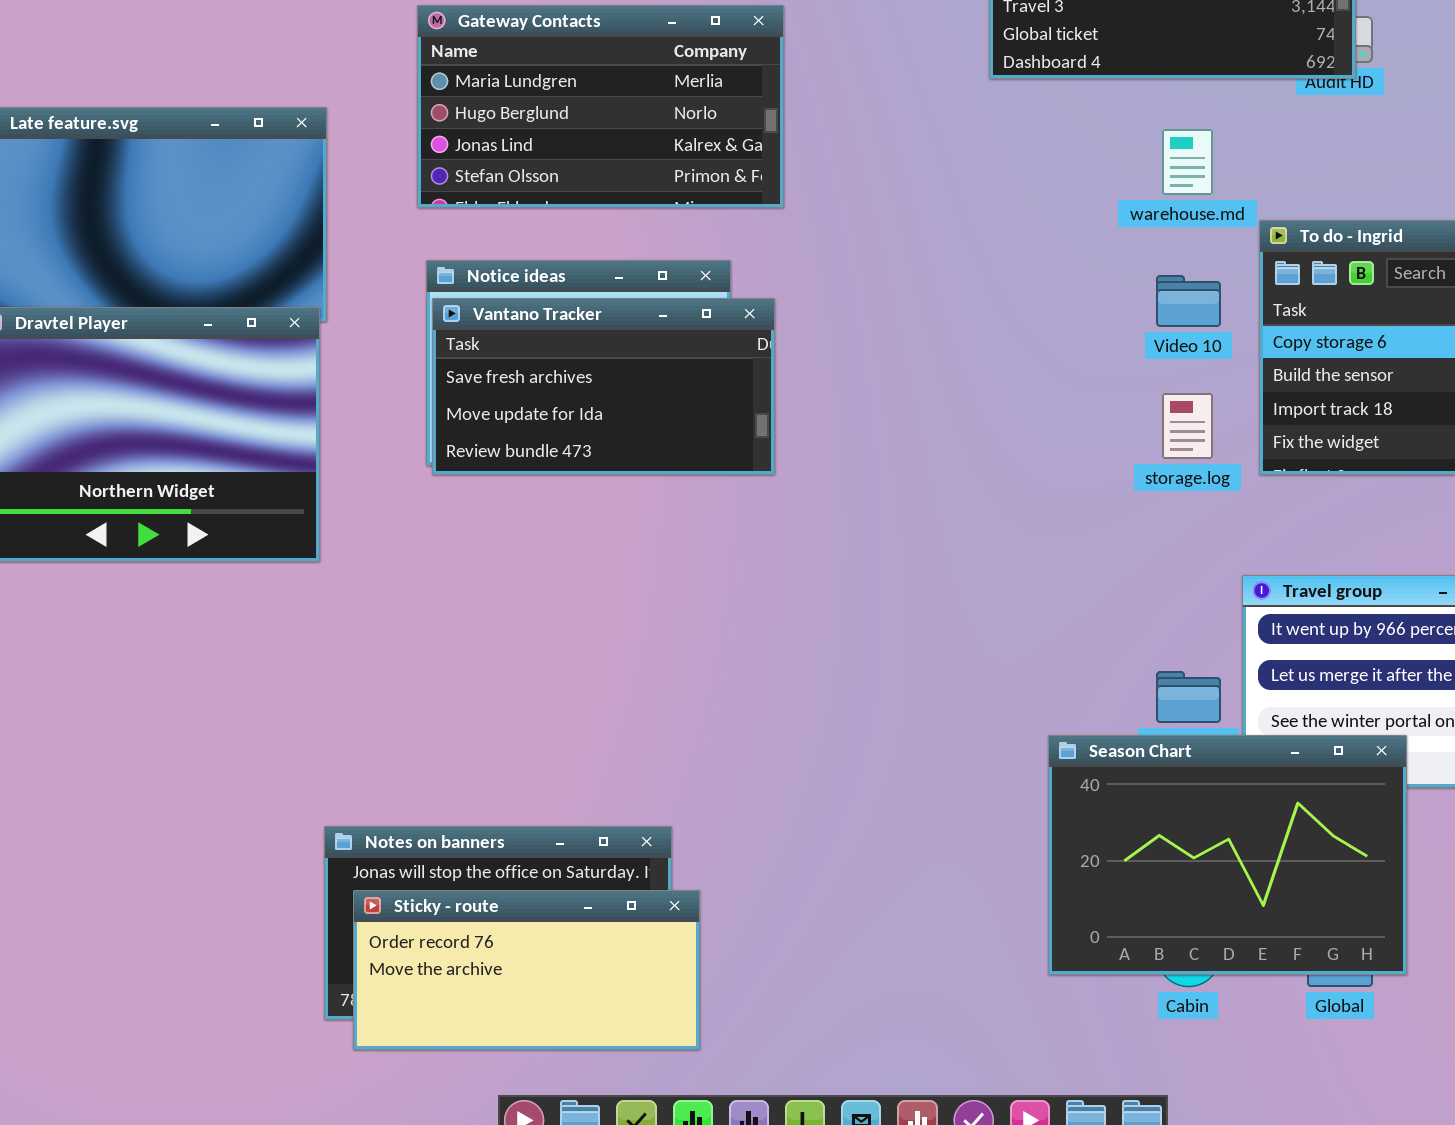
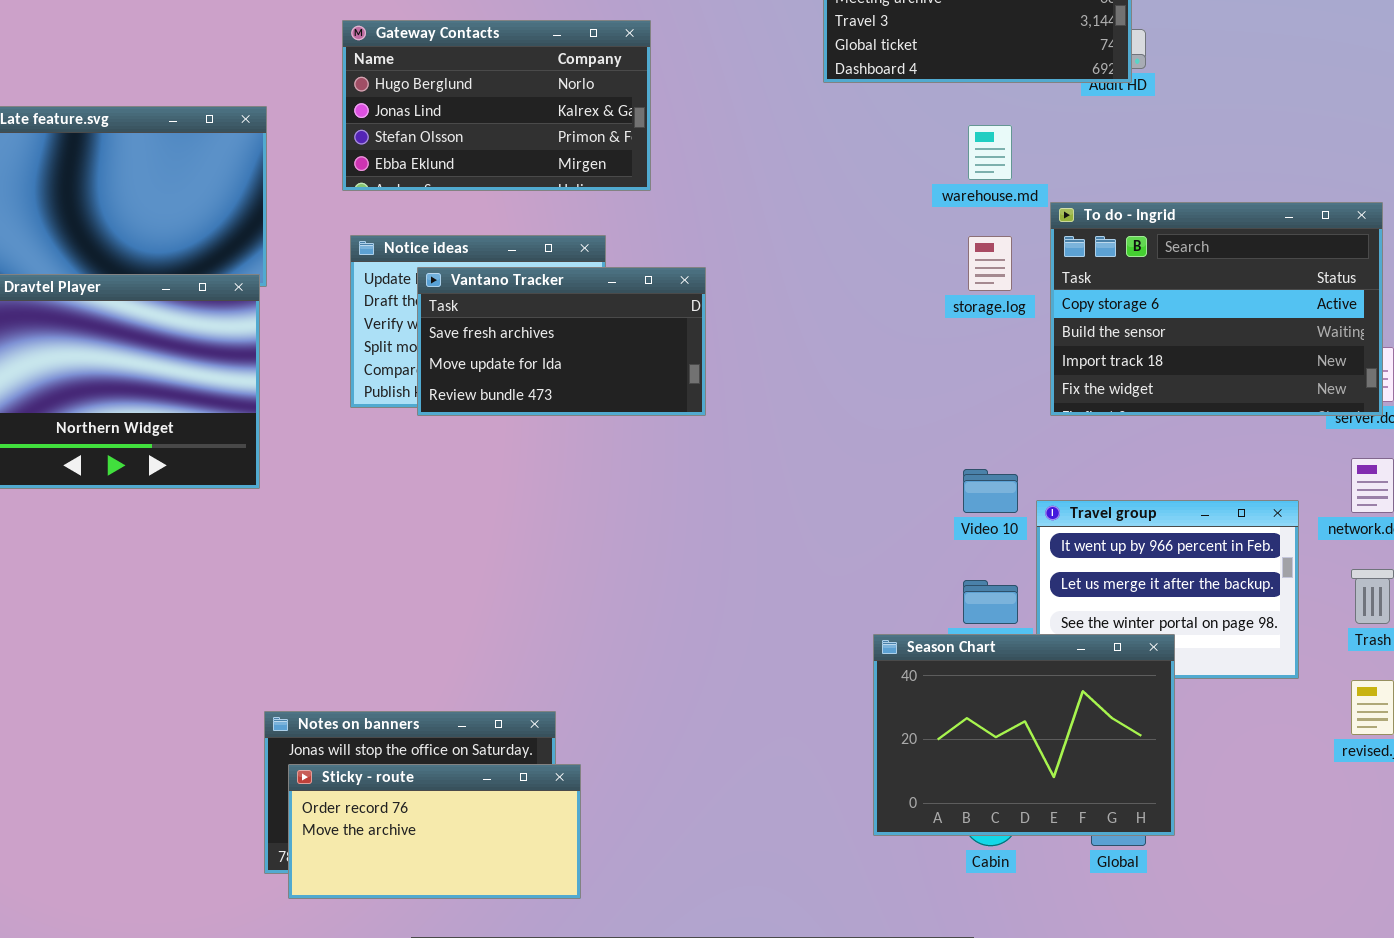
Gateway Contacts: [417,5,784,208] -> [342,20,651,191], scrolled down 1 row
Video 10: [1156,275,1221,327] -> [963,469,1018,513], moved
Vantano Tracker: [432,298,775,475] -> [417,267,706,416], moved
storage.log: [1162,393,1213,459] -> [968,236,1012,291], moved

